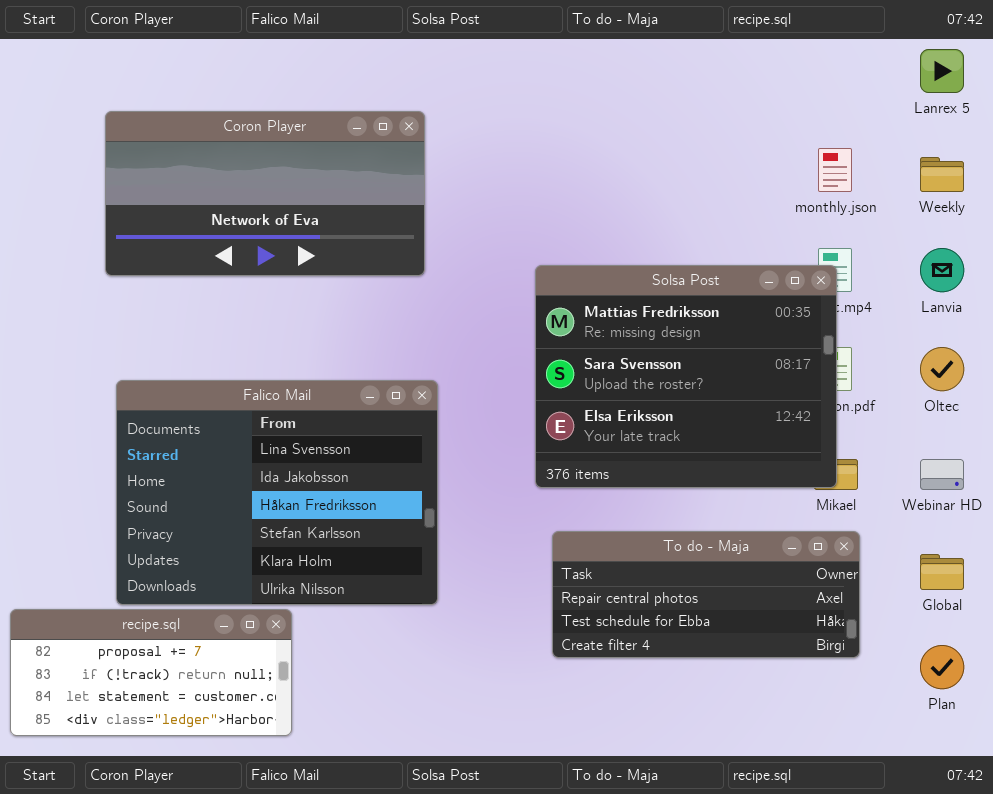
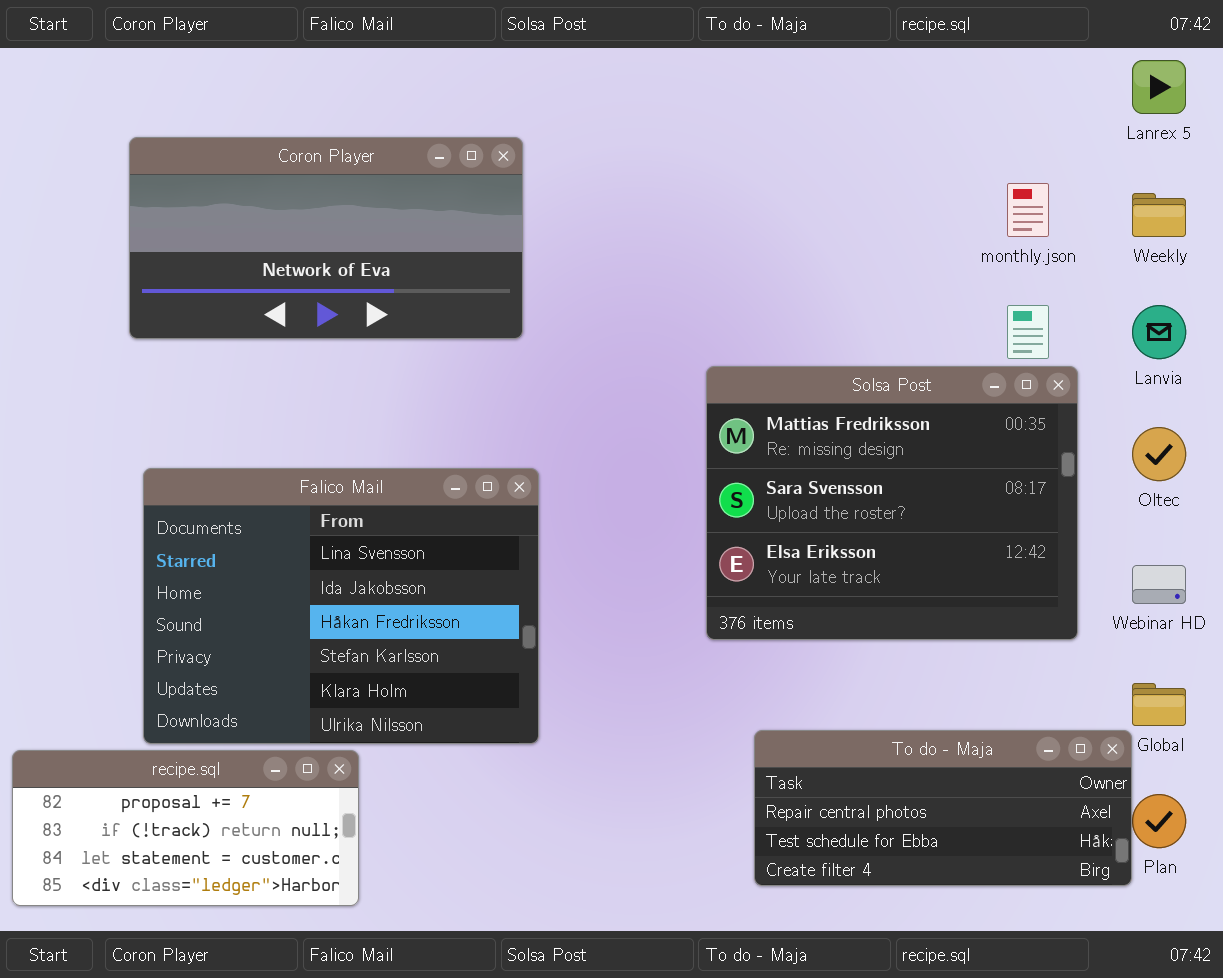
Solsa Post: [535,265,837,488] -> [706,366,1078,640], moved
To do - Maja: [552,531,860,658] -> [754,730,1132,886], moved

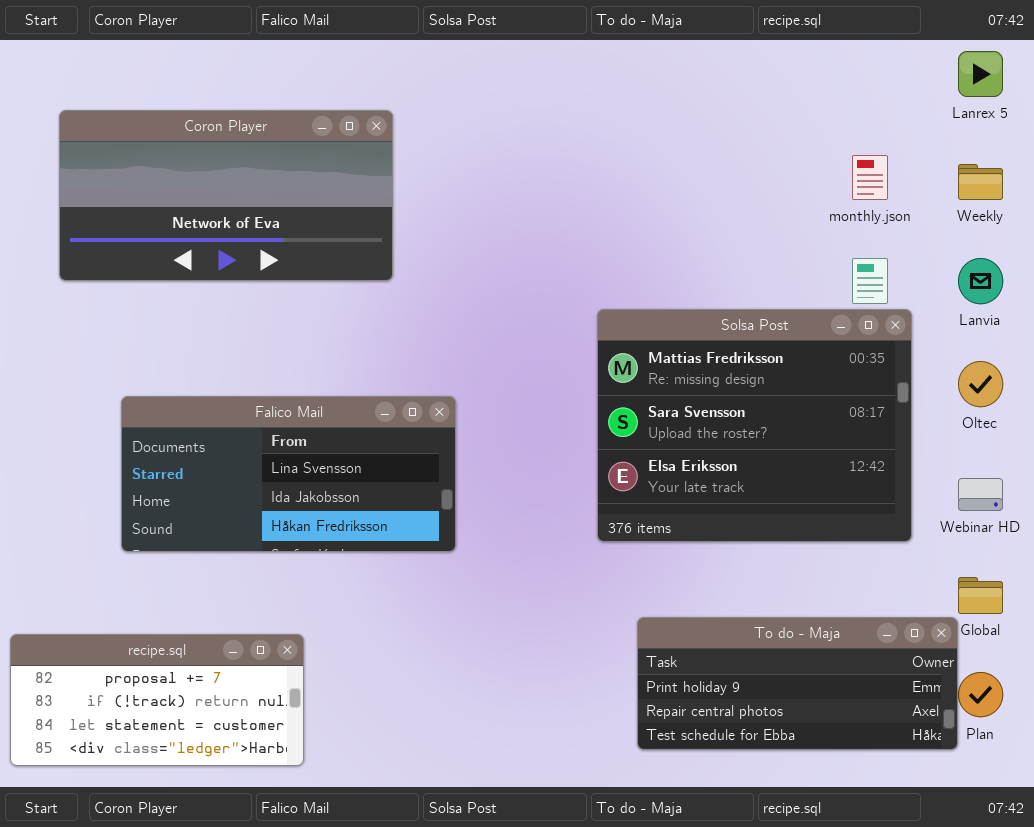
Coron Player: [129,137,523,339] -> [59,110,393,281], moved
Falico Mail: [143,468,539,744] -> [121,396,456,552], resized
To do - Maja: [754,730,1132,886] -> [637,617,958,750], scrolled up 1 row

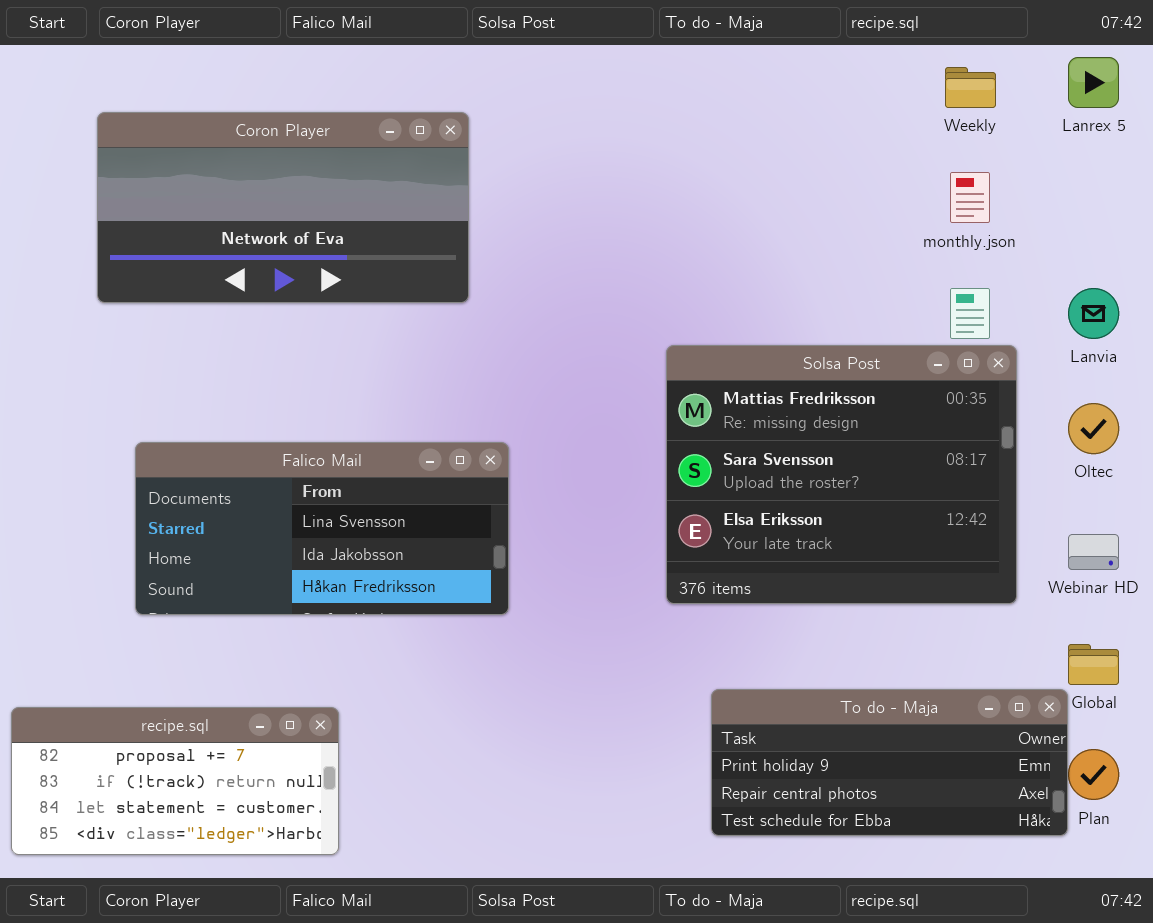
Coron Player: [59,110,393,281] -> [97,112,469,303], moved
Weekly: [958,164,1003,200] -> [945,67,996,108], moved

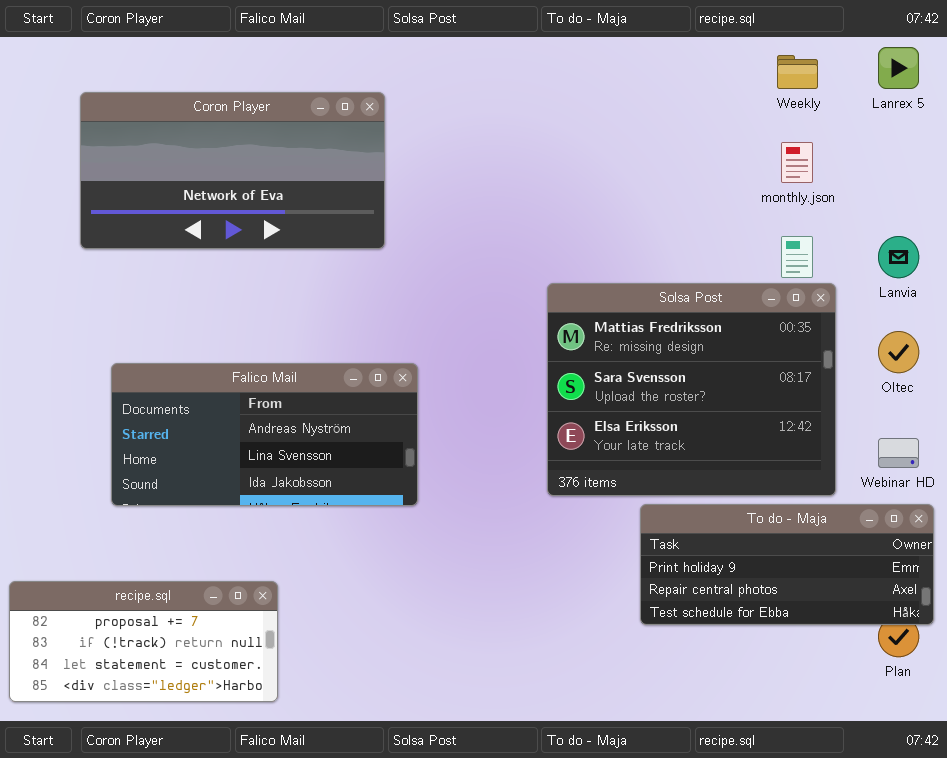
Falico Mail: [135,442,509,615] -> [111,363,418,506], scrolled up 1 row
To do - Maja: [711,689,1068,836] -> [640,504,934,625], moved

